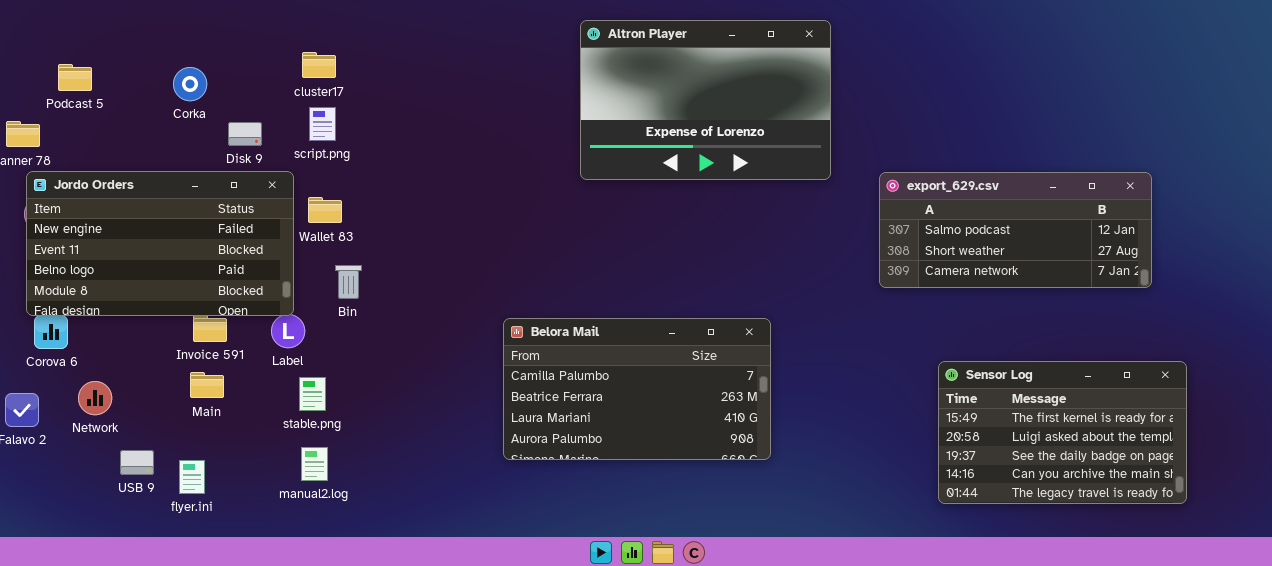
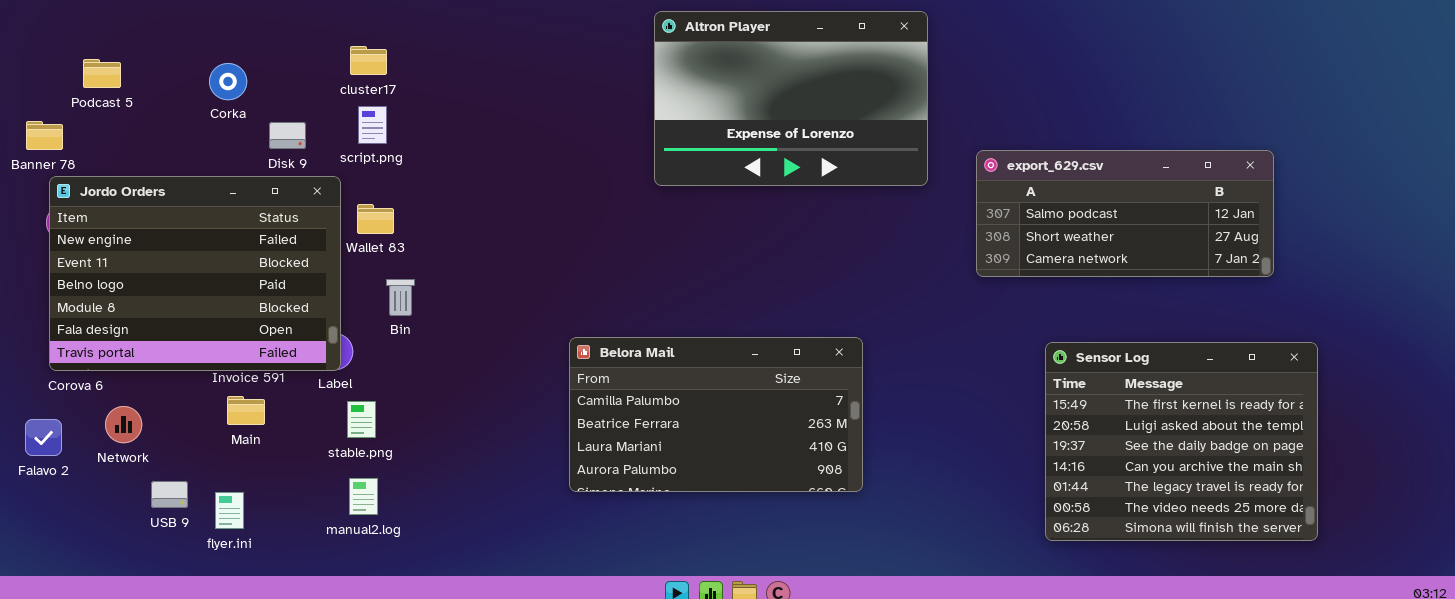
Jordo Orders: [26,171,294,316] -> [49,176,341,371], resized
export_629.csv: [879,172,1152,288] -> [976,150,1274,277], moved
Sensor Log: [938,361,1187,504] -> [1045,342,1318,541], resized

